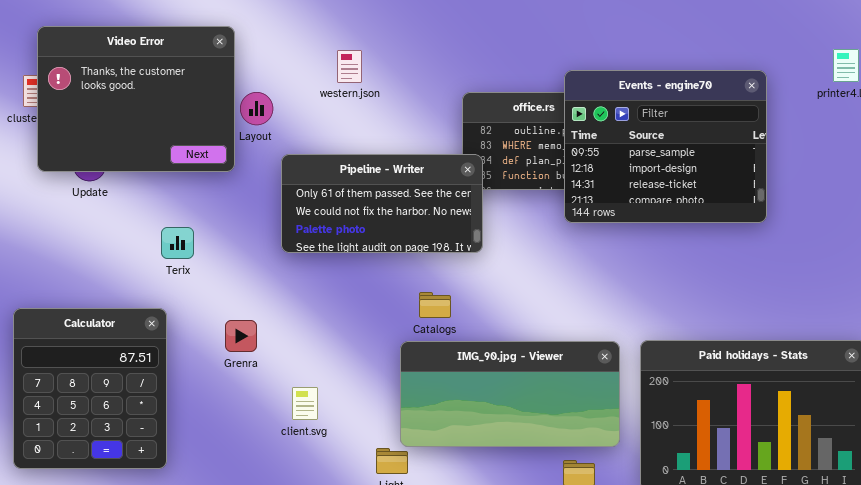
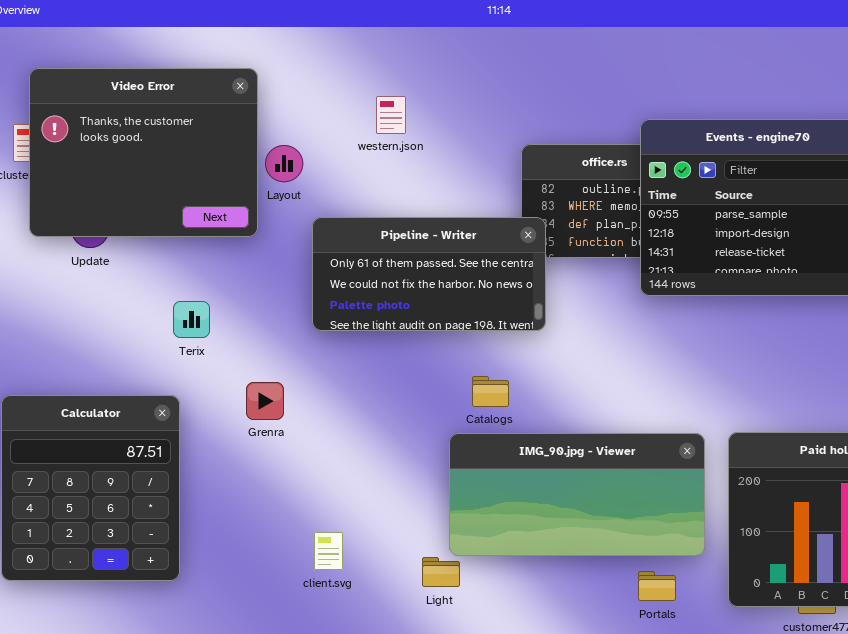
Grenra: [225,320,257,352] -> [246,382,284,420], moved
client.svg: [292,387,318,420] -> [314,532,343,570], moved

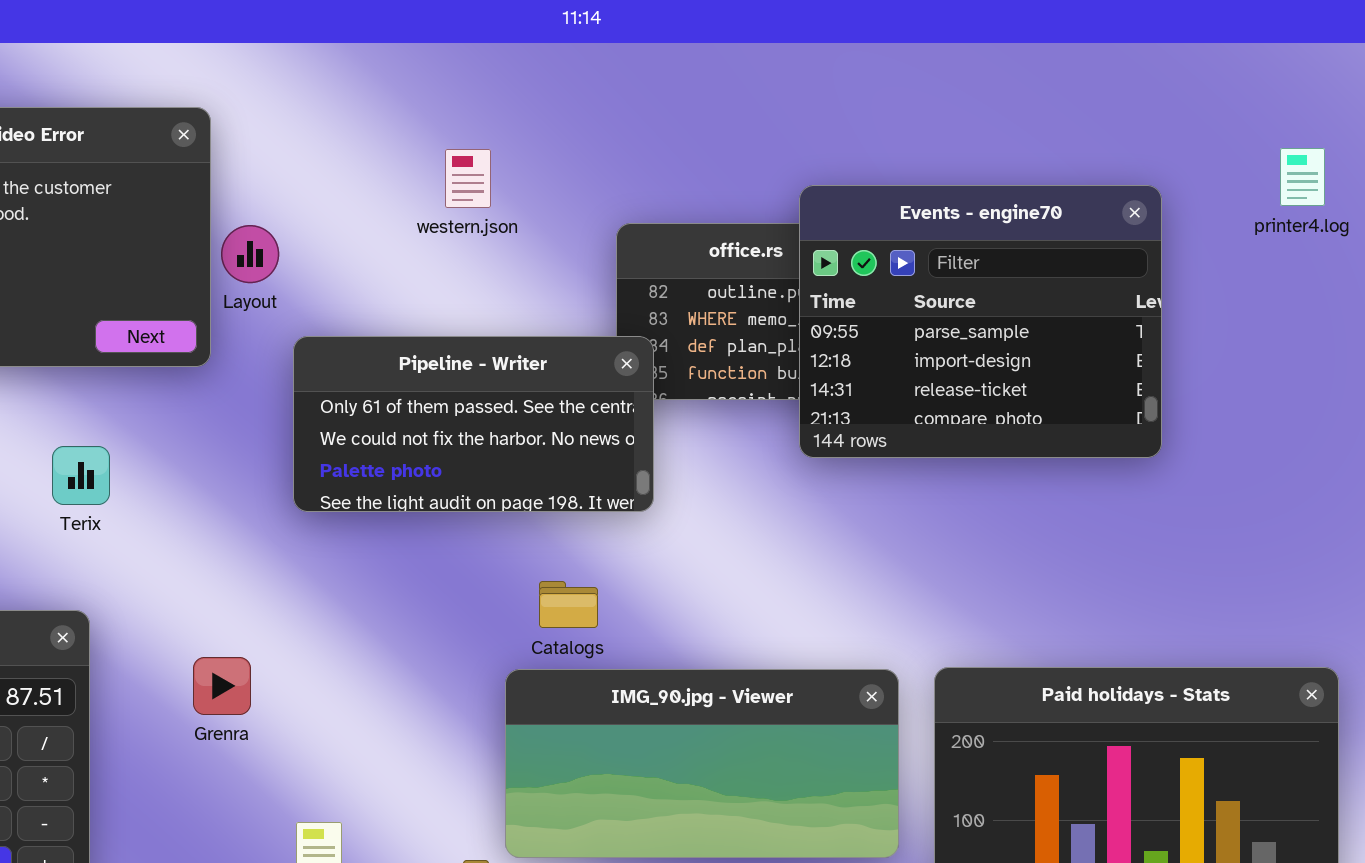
western.json: [376,96,406,134] -> [445,149,491,208], moved
Terix: [173,301,210,338] -> [52,446,110,505], moved
Grenra: [246,382,284,420] -> [193,657,251,715], moved

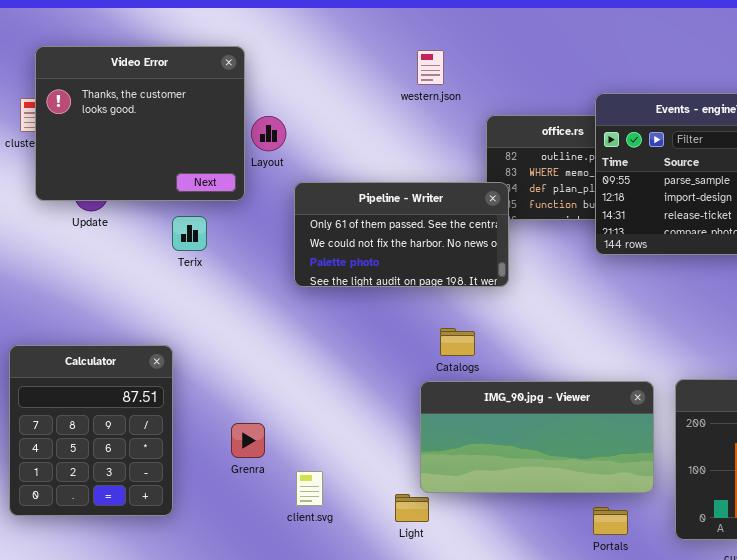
western.json: [445,149,491,208] -> [417,50,444,85], moved
Terix: [52,446,110,505] -> [172,216,207,251], moved
Grenra: [193,657,251,715] -> [231,423,265,458], moved

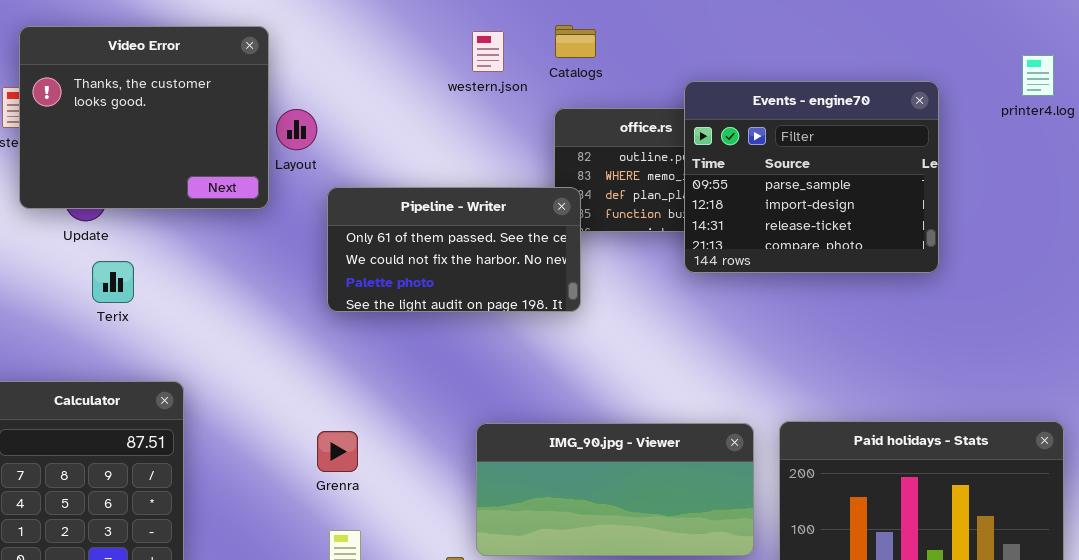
Terix: [172,216,207,251] -> [92,261,134,303], moved
Catalogs: [440,328,475,356] -> [555,25,596,58], moved
Grenra: [231,423,265,458] -> [317,431,358,472], moved

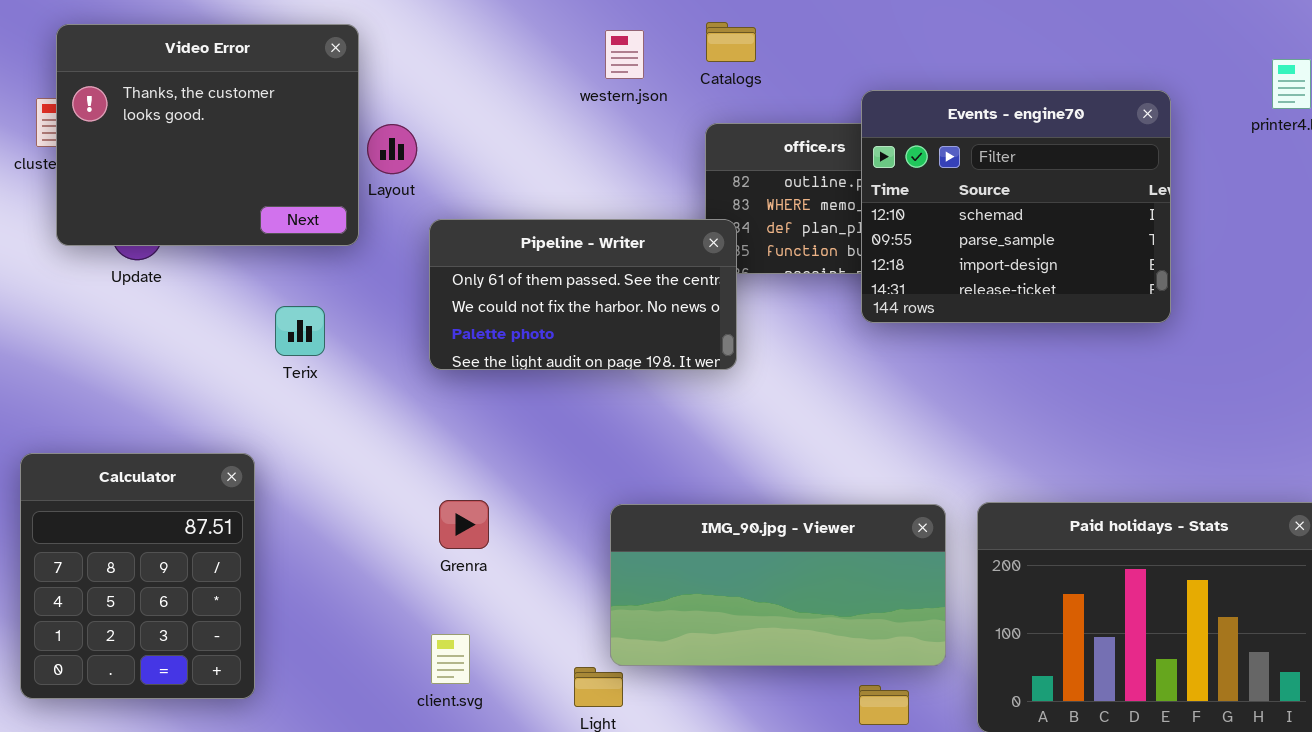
Events - engine70: [684,81,939,273] -> [861,90,1171,323], scrolled up 1 row
Terix: [92,261,134,303] -> [275,306,325,356], moved
Grenra: [317,431,358,472] -> [439,500,489,549], moved

